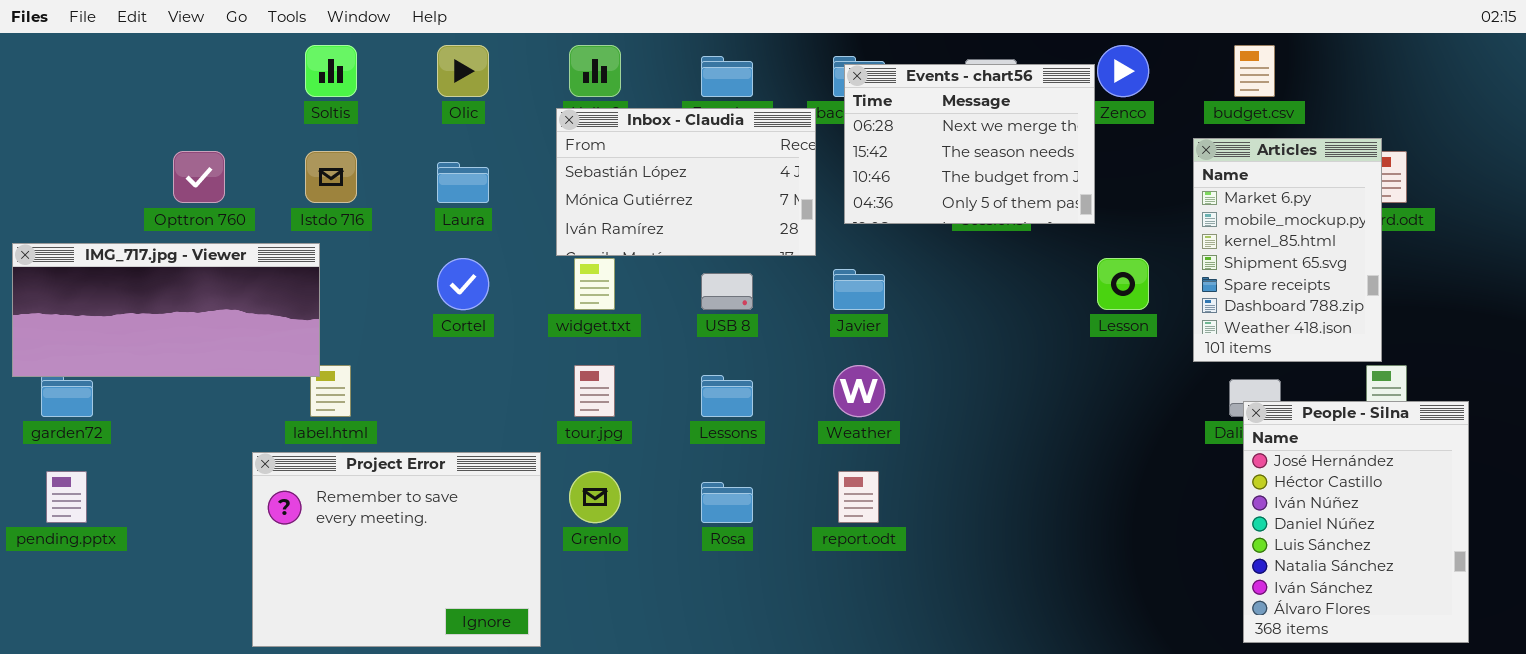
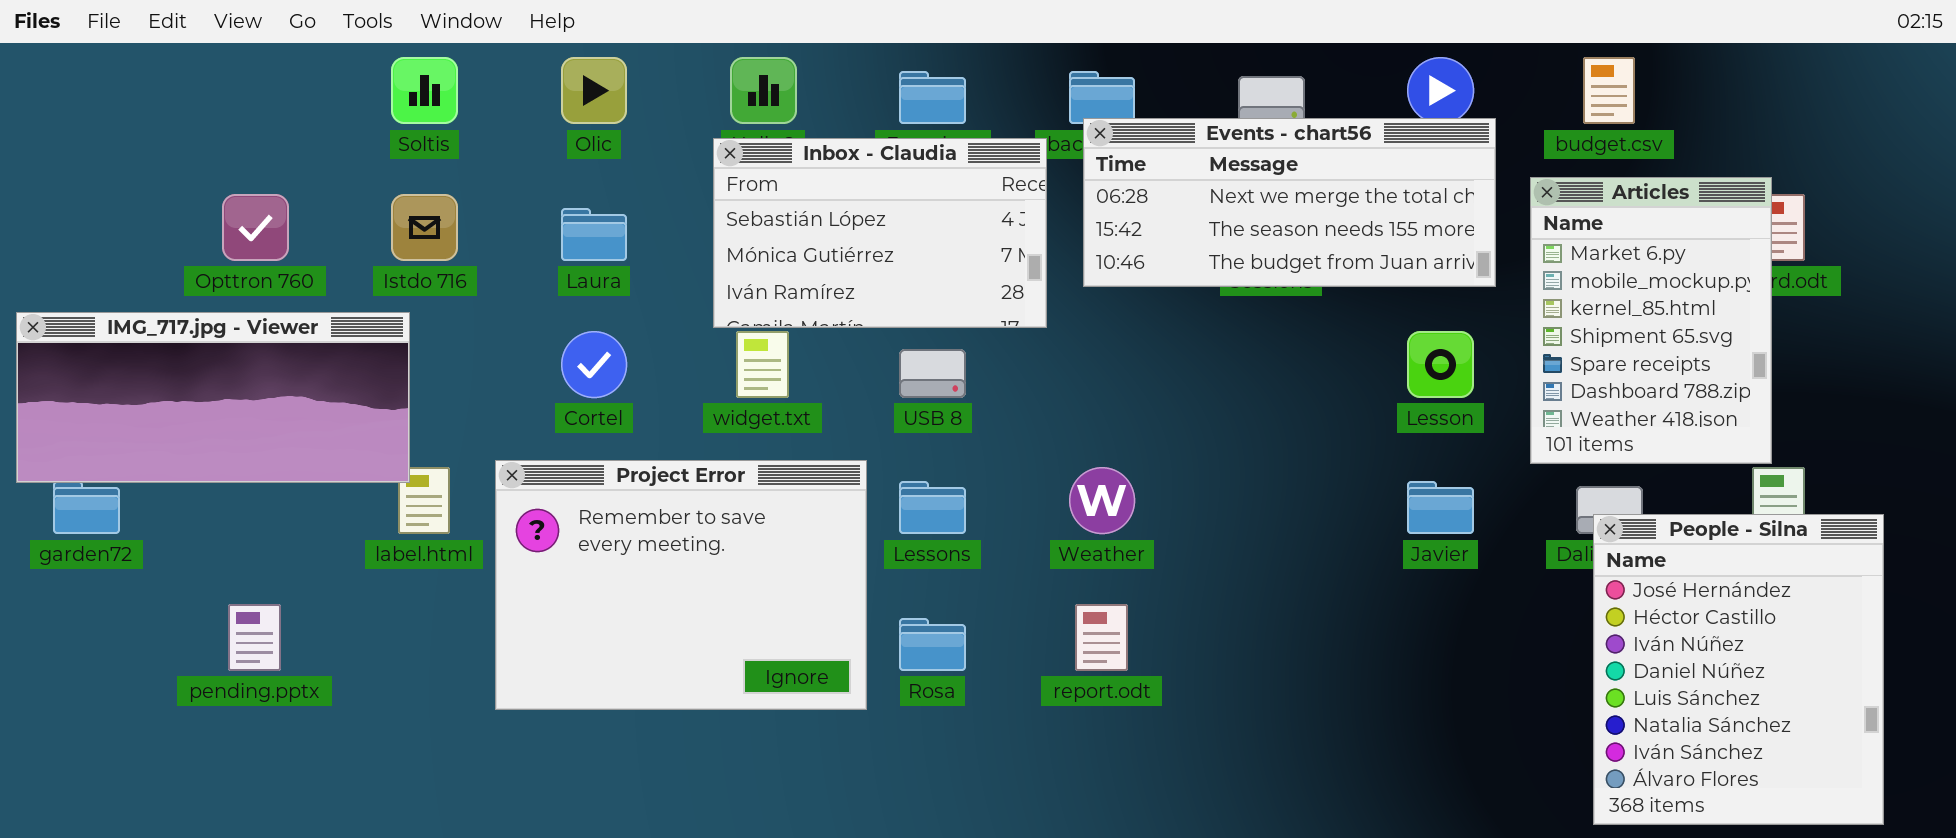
Events - chart56: [844,64,1095,224] -> [1083,118,1496,287], resized
Javier: [833,269,885,310] -> [1407,481,1474,534], moved
Project Error: [252,452,541,647] -> [495,460,867,710], moved
pending.pptx: [46,471,87,523] -> [228,604,281,671], moved

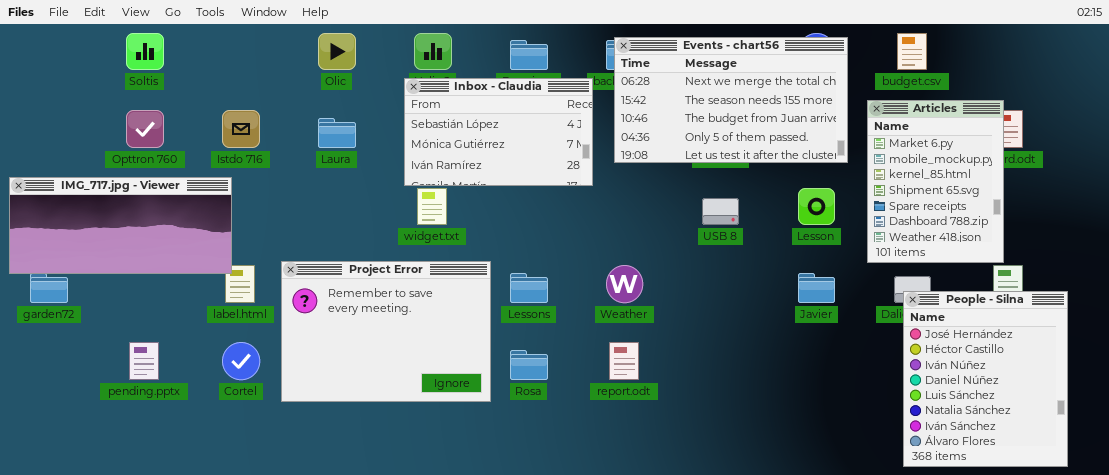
Soltis: [391,57,458,124] -> [126,33,164,70], moved
Events - chart56: [1083,118,1496,287] -> [614,37,848,163], resized
Cortel: [561,331,627,398] -> [222,342,260,380], moved
USB 8: [899,349,966,398] -> [702,198,739,225], moved

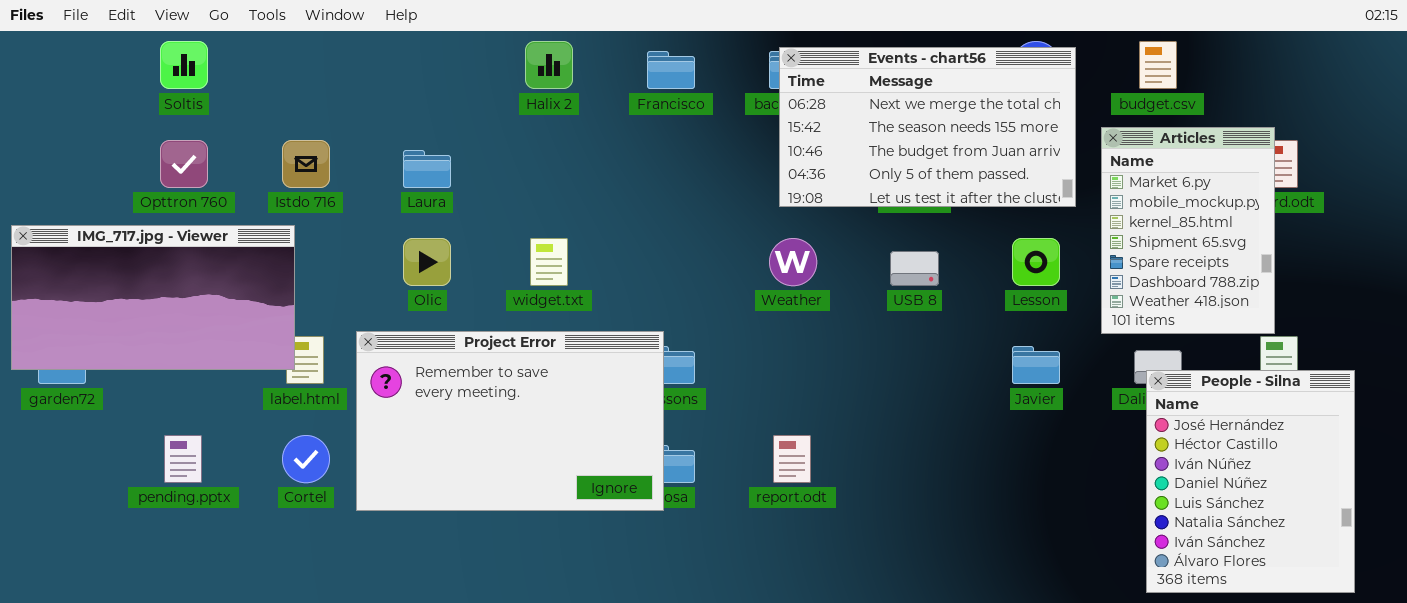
Olic: [318,33,356,70] -> [403,238,451,286], moved
Inbox - Claudia: [404,78,593,186] -> none, closed
IMG_717.jpg - Viewer: [9,177,232,274] -> [11,225,295,370], resized
Project Error: [281,261,491,402] -> [356,331,664,511], resized
Weather: [606,265,643,303] -> [769,238,817,286], moved

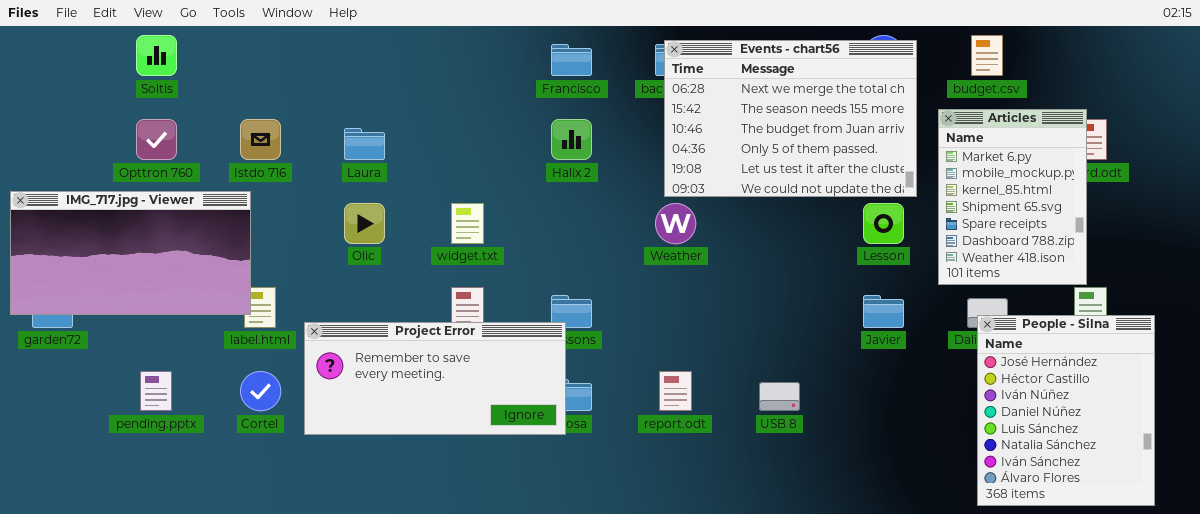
Halix 2: [525,41,573,89] -> [551,119,592,160], moved
Events - chart56: [779,47,1076,207] -> [664,40,917,197], resized
USB 8: [890,251,939,286] -> [759,382,800,411], moved
Project Error: [356,331,664,511] -> [304,322,566,435], resized

